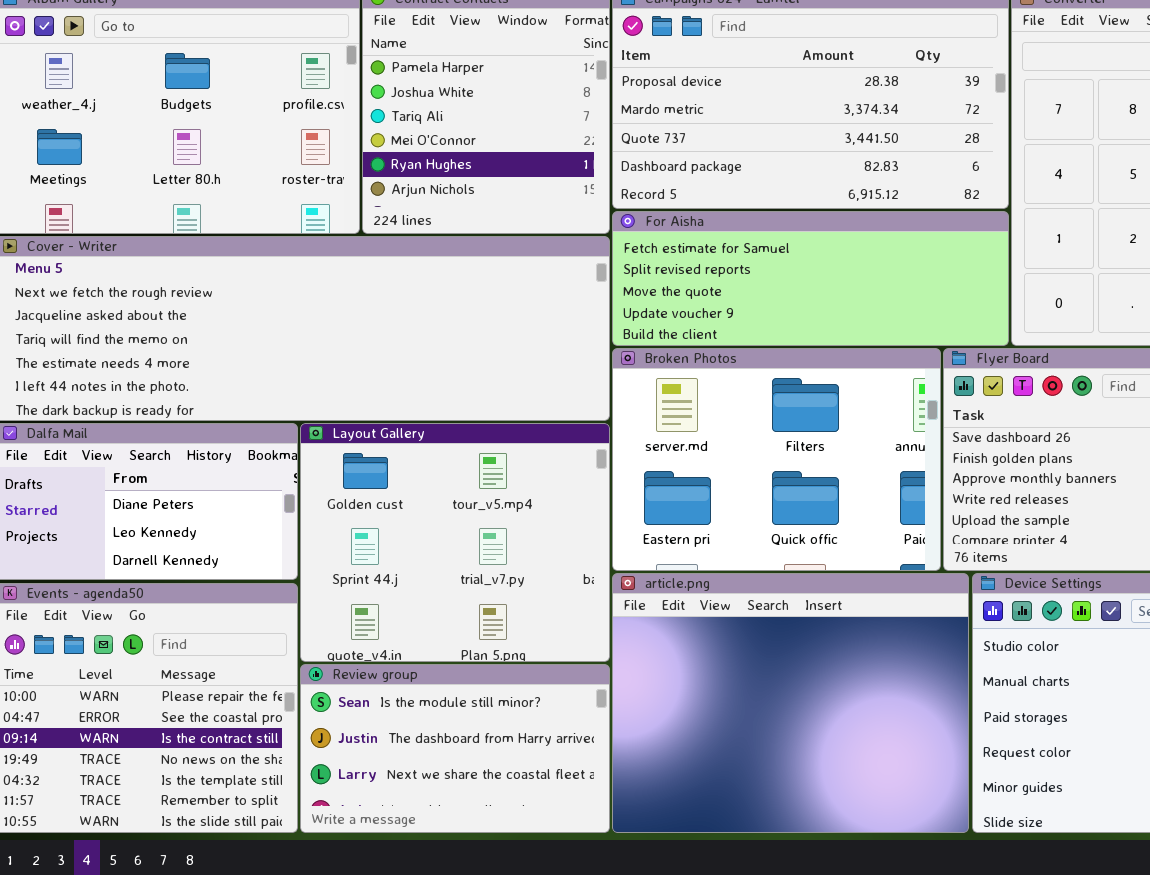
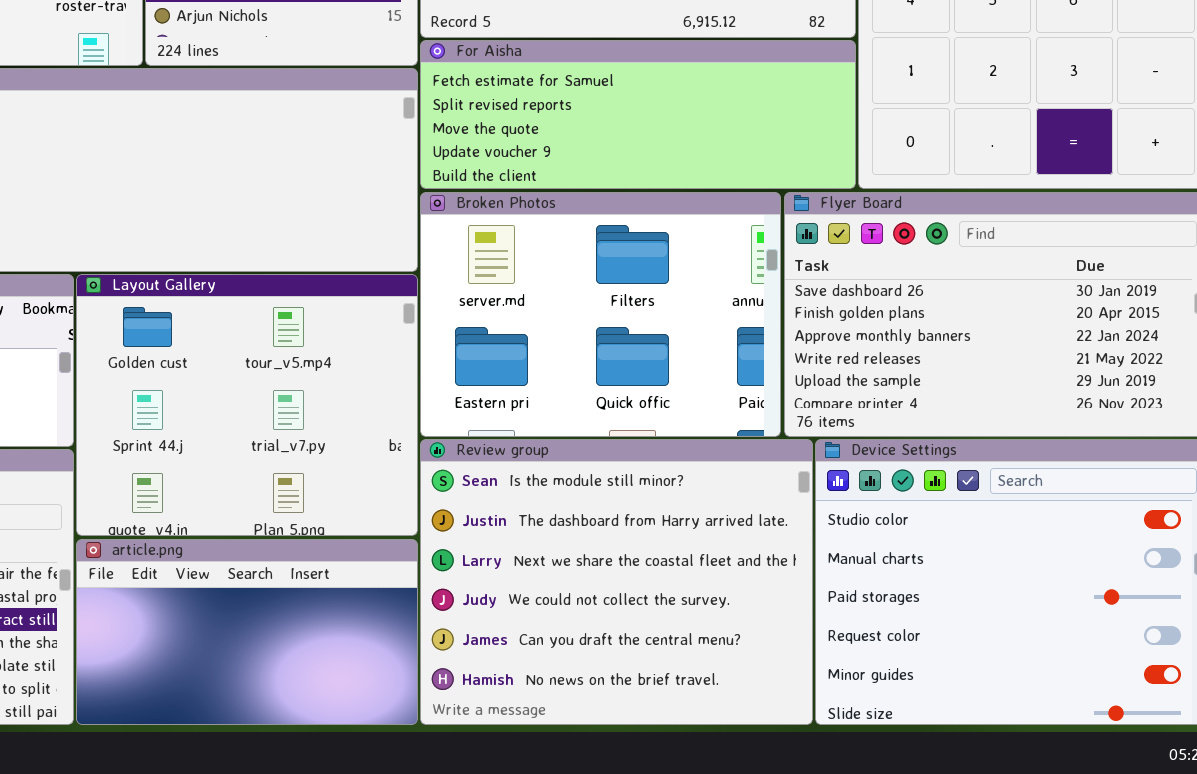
article.png: [612,573,969,833] -> [76,539,418,725], moved, resized
Review group: [300,664,610,833] -> [420,439,813,725], moved, resized

